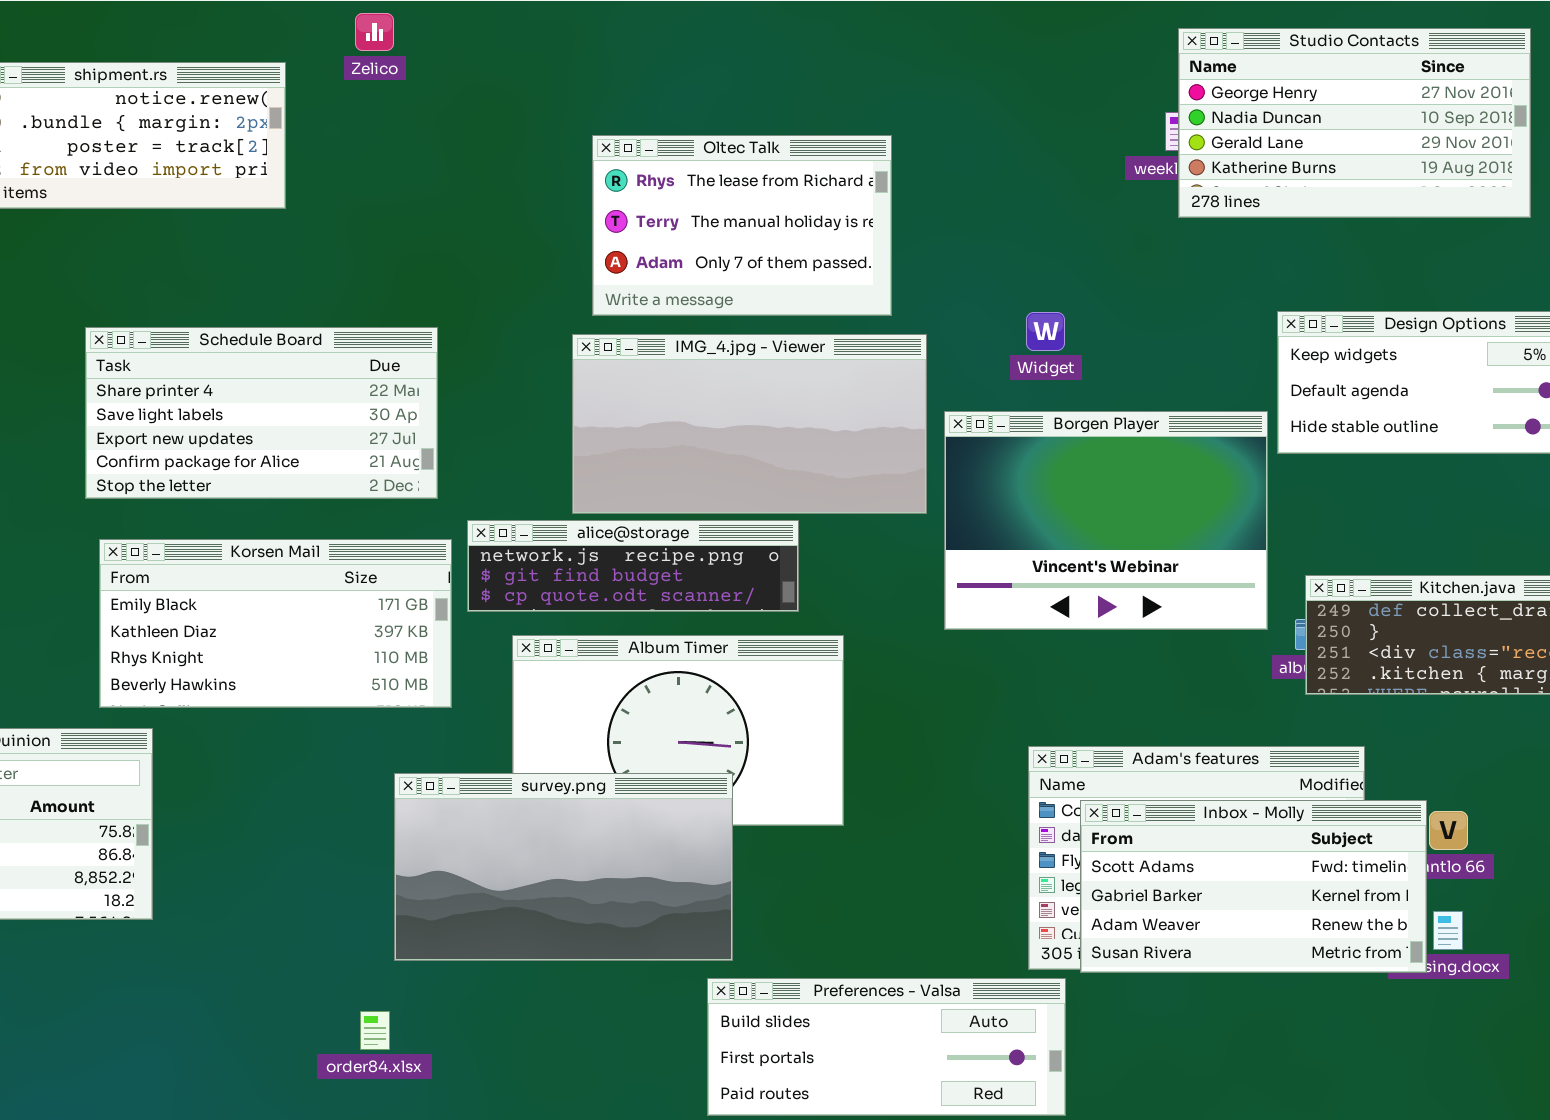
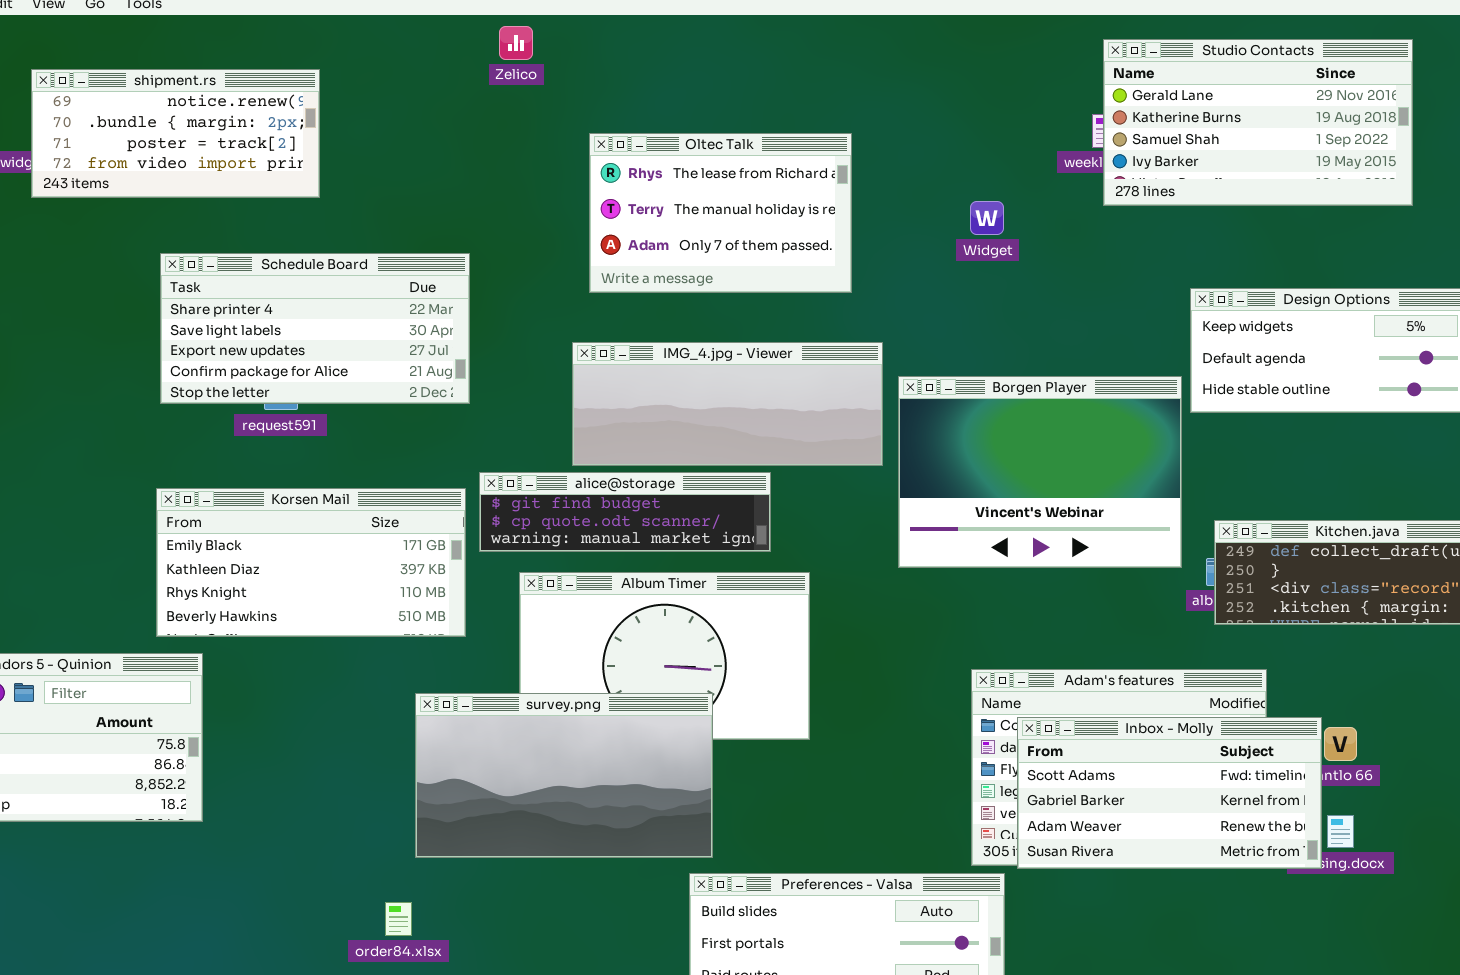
Zelico: [355,13,394,51] -> [499,26,533,60], moved
Studio Contacts: [1178,28,1531,218] -> [1103,39,1413,206], scrolled down 2 rows
Widget: [1026,312,1065,351] -> [970,201,1004,235], moved
Schedule Board: [85,327,438,499] -> [160,253,470,404], moved
IMG_4.jpg - Viewer: [572,334,927,514] -> [572,342,883,466], resized
alice@storage: [467,520,799,612] -> [479,472,771,552], scrolled down 1 row

